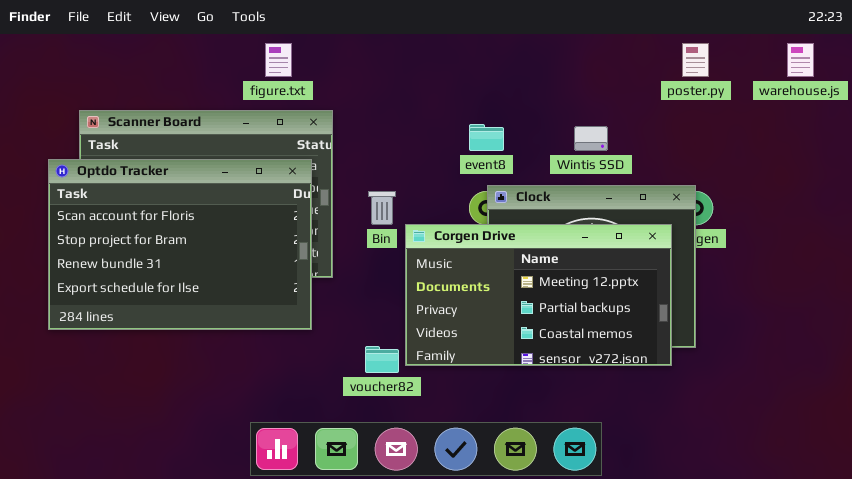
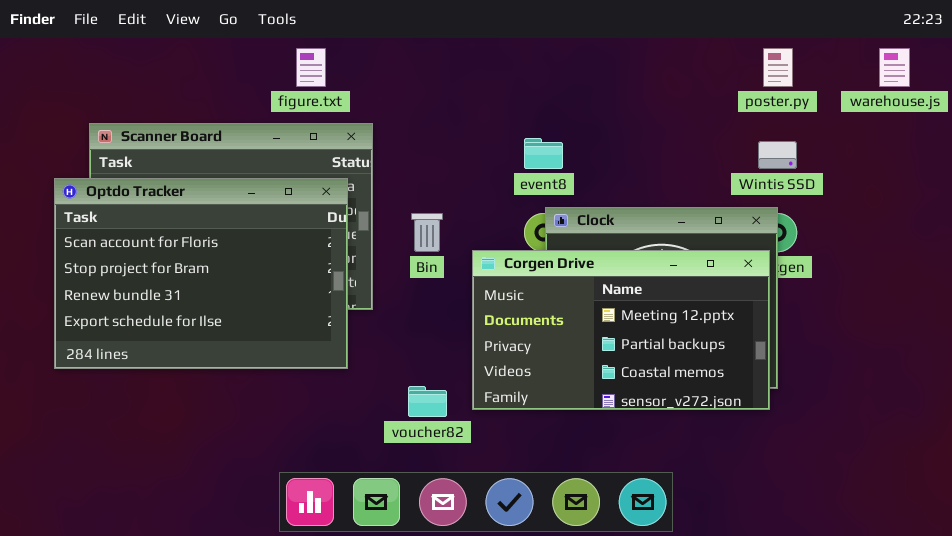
Wintis SSD: [574,126,608,151] -> [758,141,797,169], moved
Corgen Drive: [405,224,672,366] -> [472,250,770,410], moved

